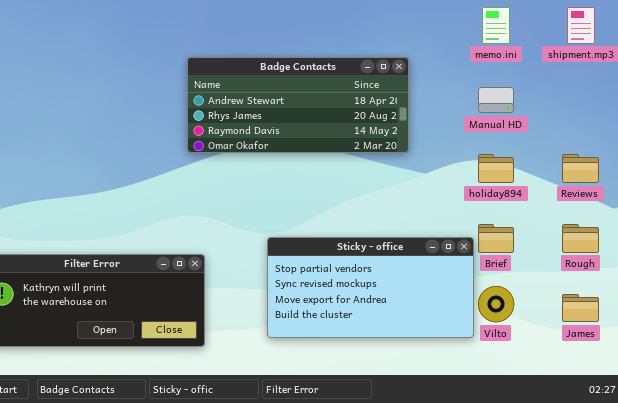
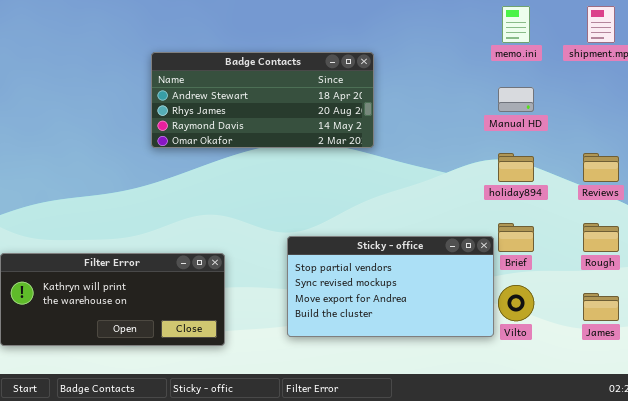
Badge Contacts: [187,57,409,153] -> [151,52,374,148], moved

